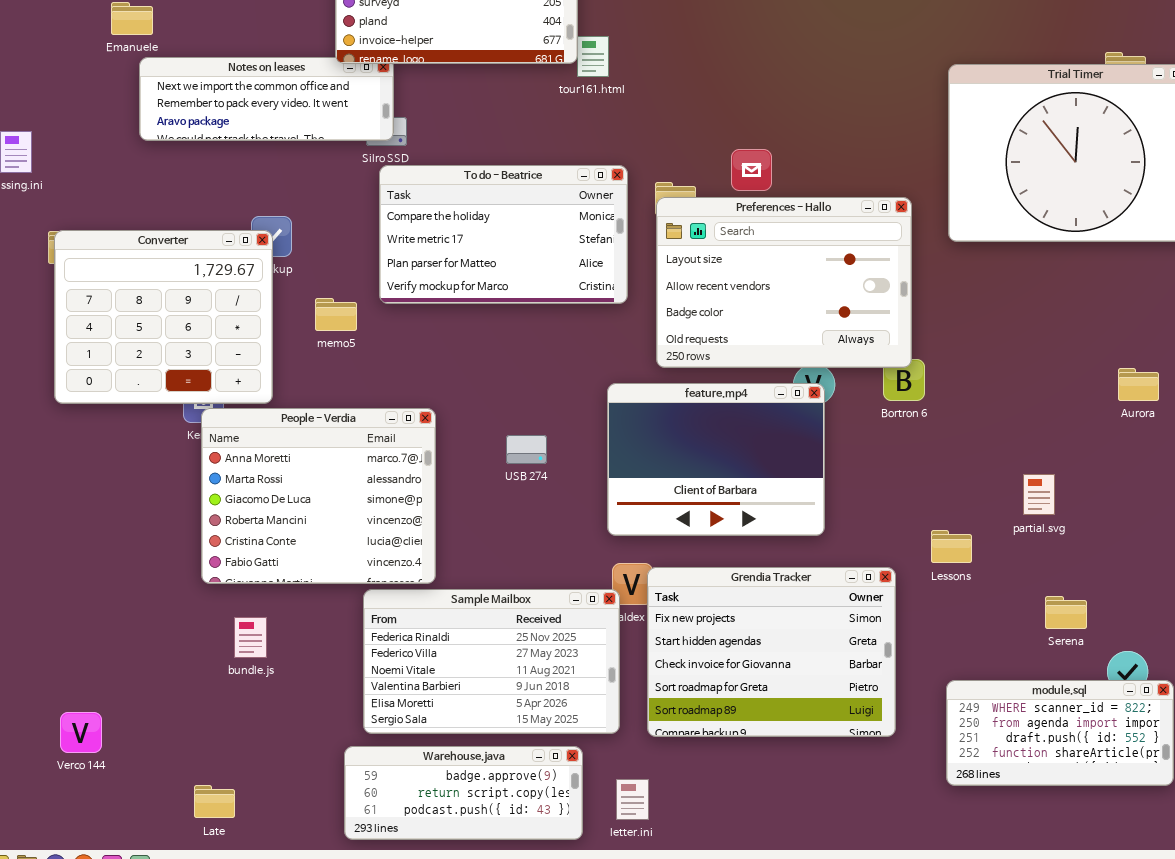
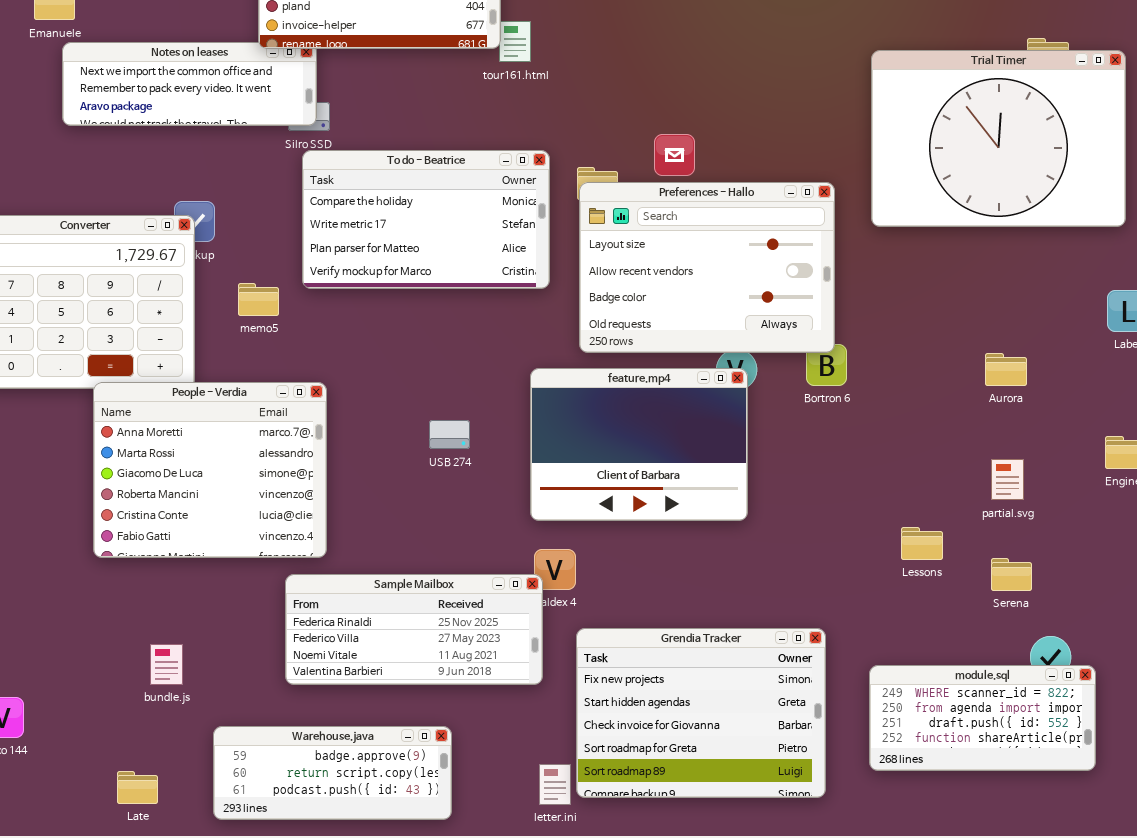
Aurora: [1118,368,1159,401] -> [985,353,1027,386], moved
People - Verdia: [201,408,436,584] -> [93,382,327,558], moved
partial.svg: [1023,474,1055,515] -> [991,459,1024,500], moved
Lessons: [931,530,972,563] -> [901,527,943,560], moved
Grendia Tracker: [647,567,896,737] -> [576,628,826,798], moved
Sample Mailbox: [363,589,620,734] -> [285,574,543,685], resized
Serena: [1045,596,1087,629] -> [991,558,1032,591], moved
bundle.js: [234,617,267,658] -> [150,644,183,685], moved
Warehouse.java: [344,746,583,840] -> [213,726,452,820], moved

